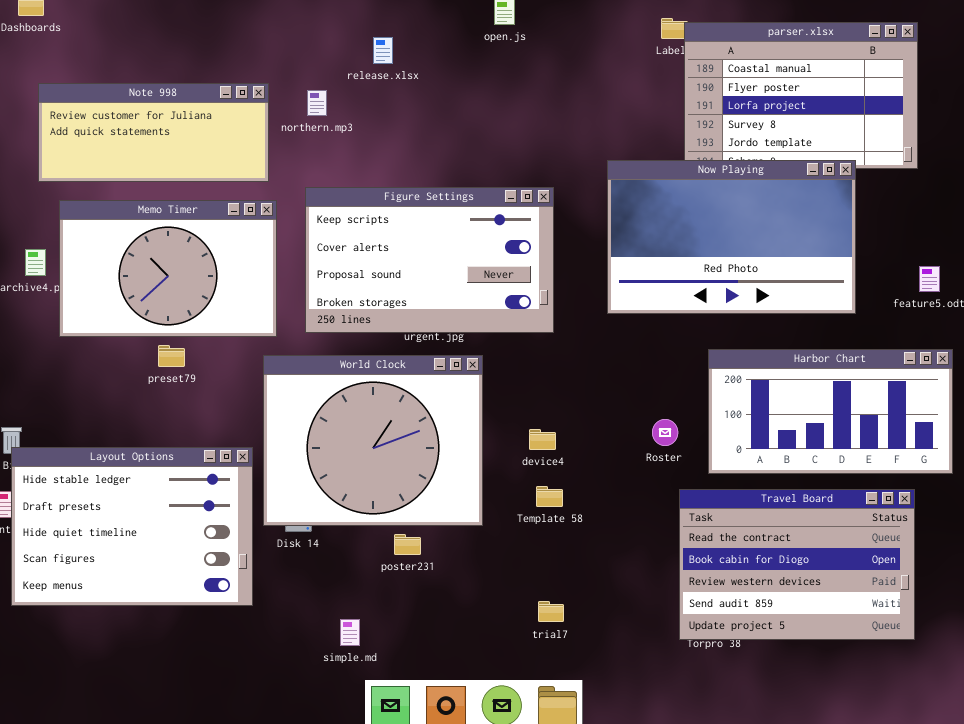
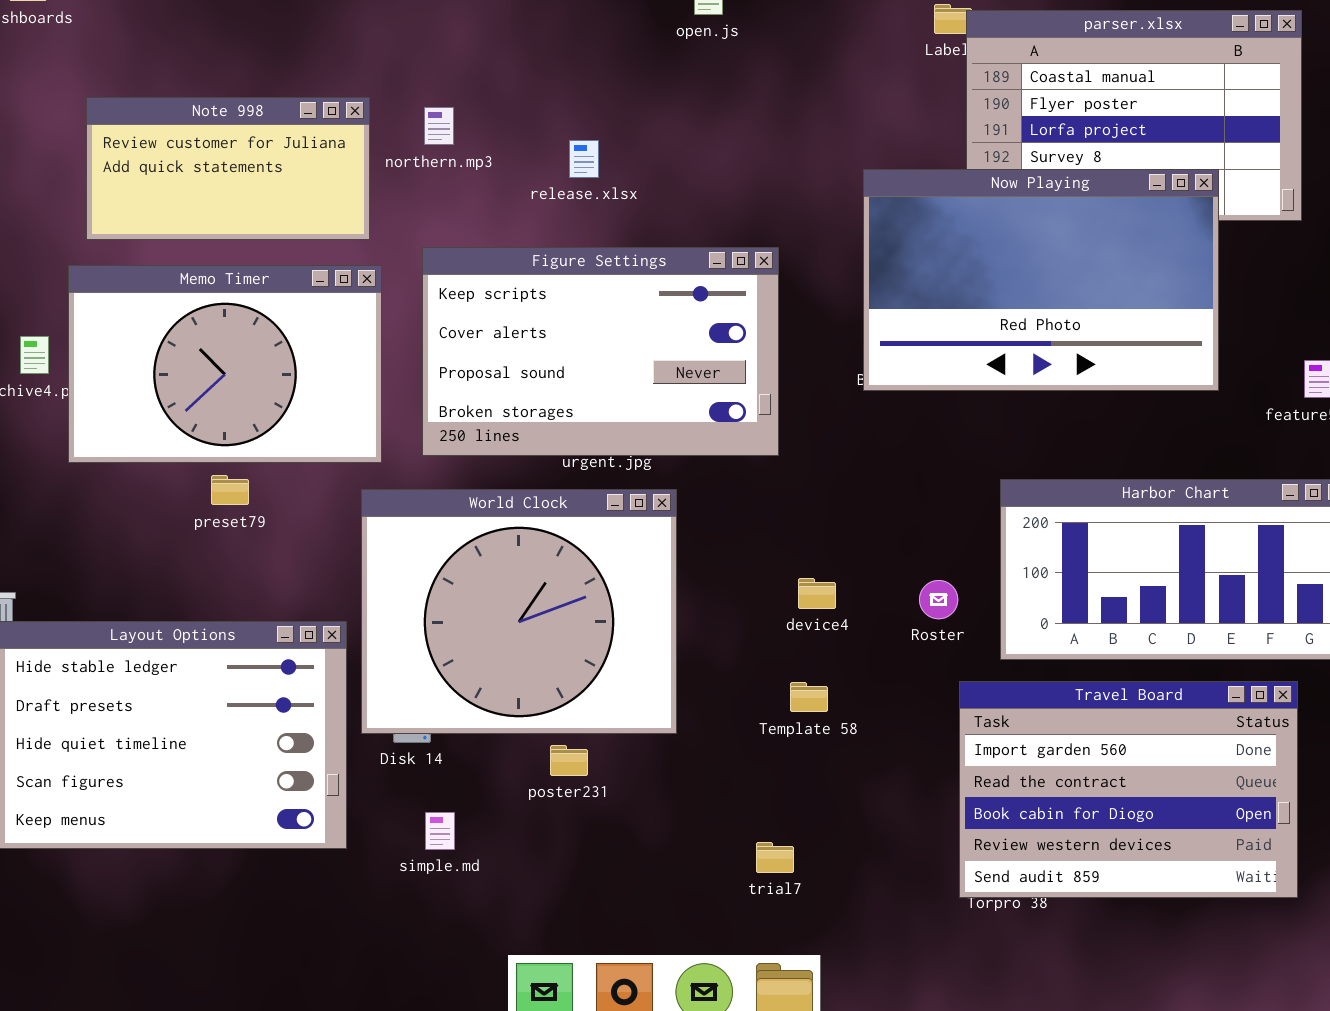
release.xlsx: [373,37,393,64] -> [569,140,599,178], moved
Note 998: [38,83,269,182] -> [86,97,370,240], resized
Now Playing: [607,160,856,314] -> [863,169,1219,391], moved
device4: [529,429,556,450] -> [798,578,836,609], moved
Template 58: [536,486,563,507] -> [790,682,828,712], moved
Travel Board: [679,489,915,640] -> [959,681,1298,898], scrolled up 1 row
simple.md: [340,619,360,646] -> [425,812,455,850], moved

